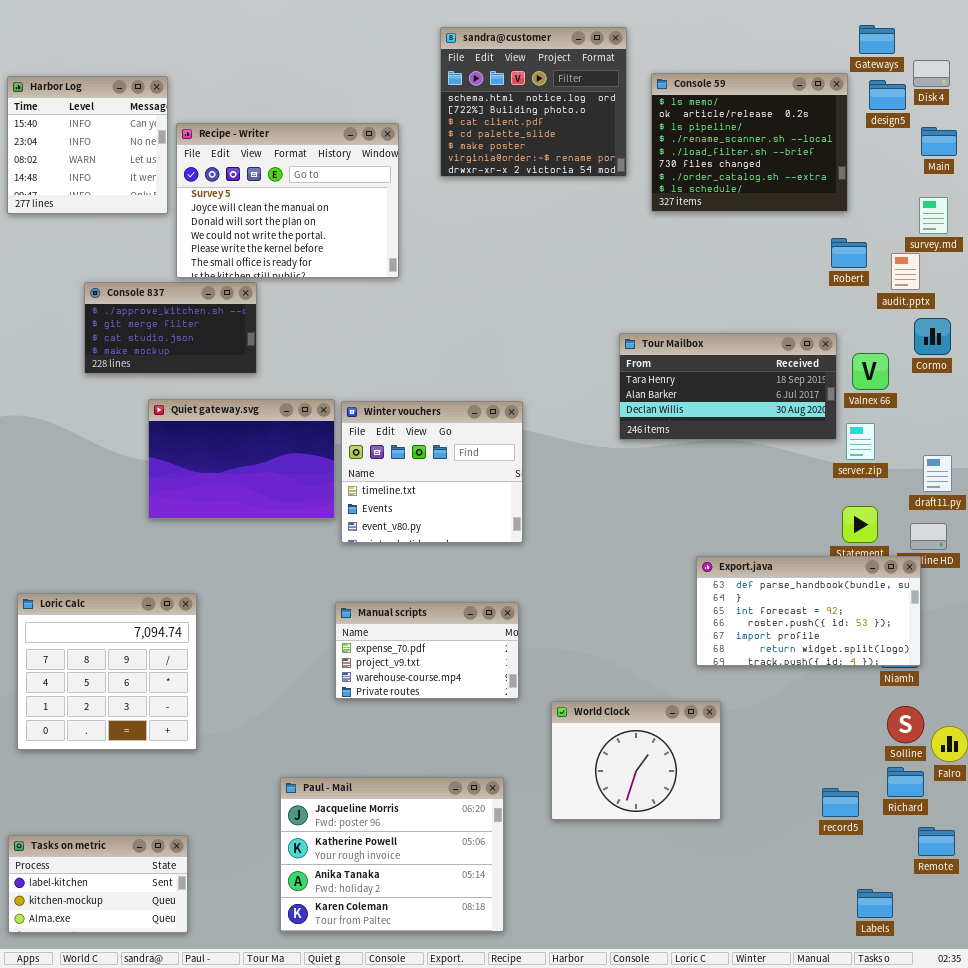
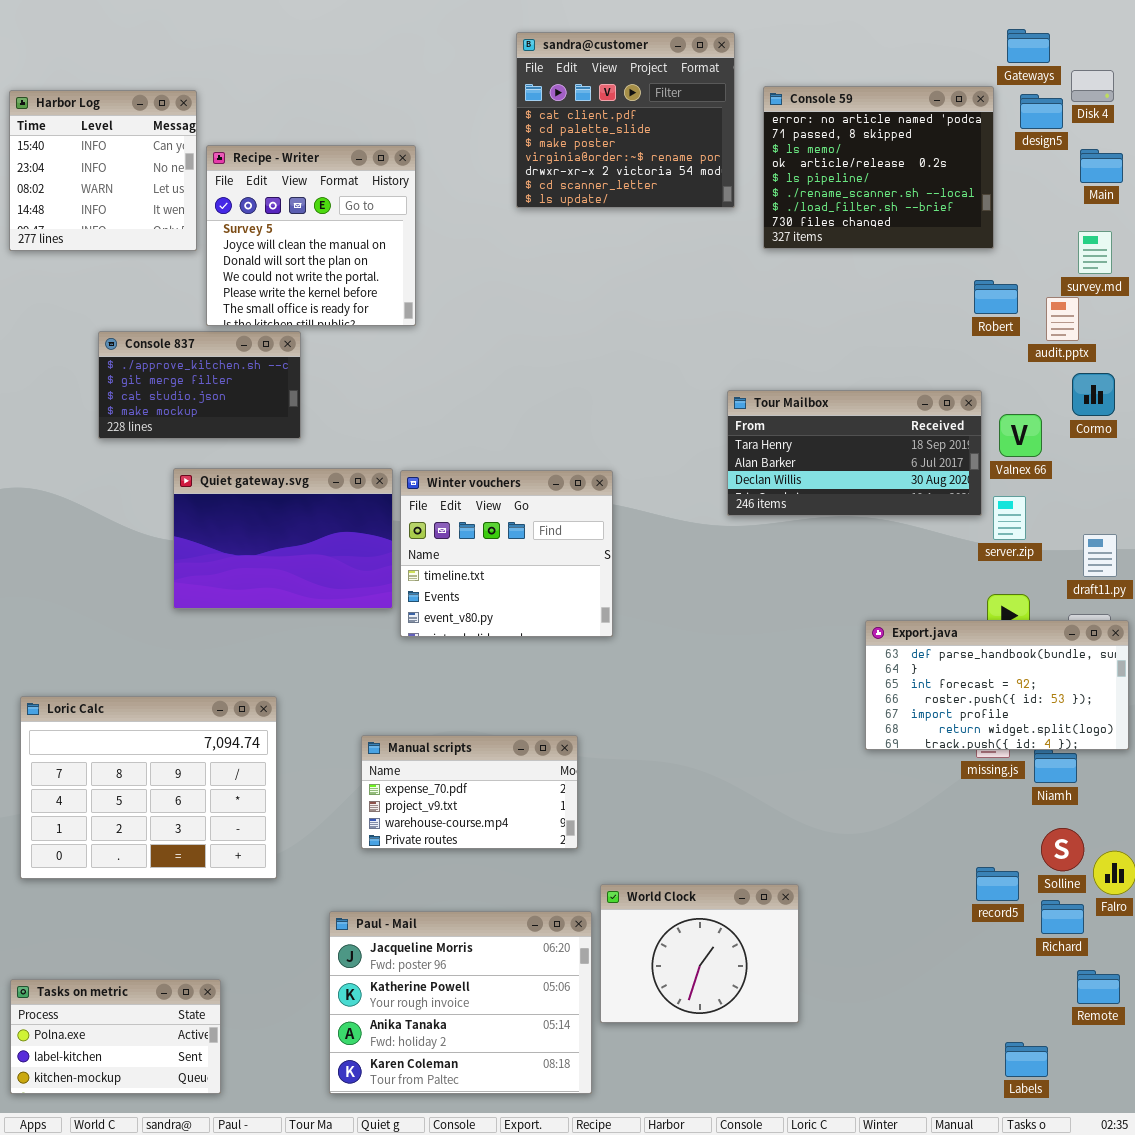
sandra@customer: [440,27,627,177] -> [516,32,735,208], scrolled down 2 rows
Console 59: [651,73,848,212] -> [763,86,994,249], scrolled up 2 rows
Recipe - Writer: [176,123,399,278] -> [206,145,416,326], resized
Export.java: [696,556,921,666] -> [865,620,1129,750], moved
Loric Calc: [17,593,197,750] -> [20,696,277,879], resized
Manual scripts: [335,602,519,699] -> [361,735,578,849], moved
World Clock: [551,701,721,820] -> [600,884,799,1023], moved
record5: [822,788,859,817] -> [976,867,1019,901], moved
Tasks on metric: [8,835,188,933] -> [10,979,221,1094], scrolled up 1 row

